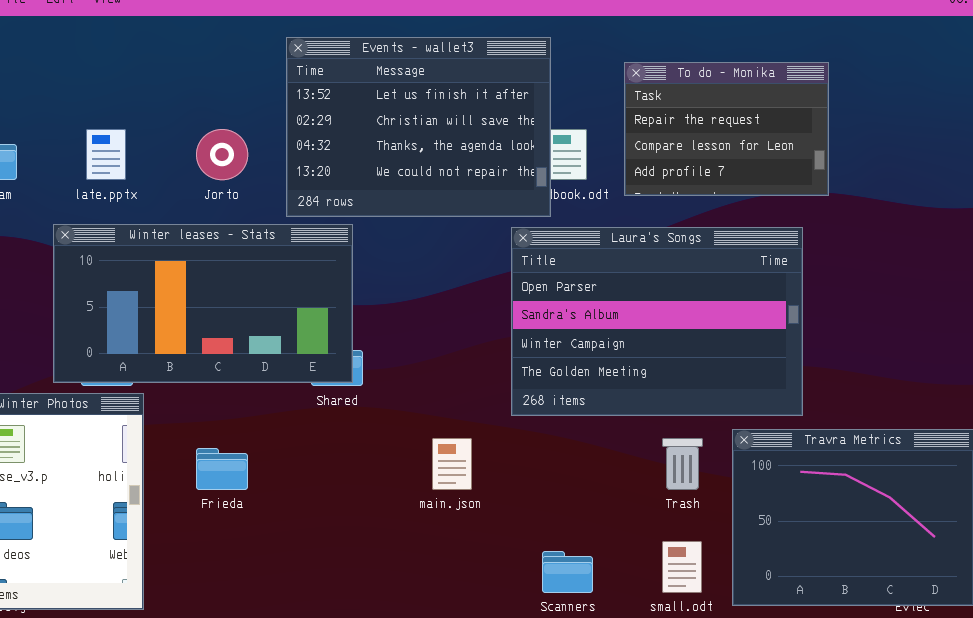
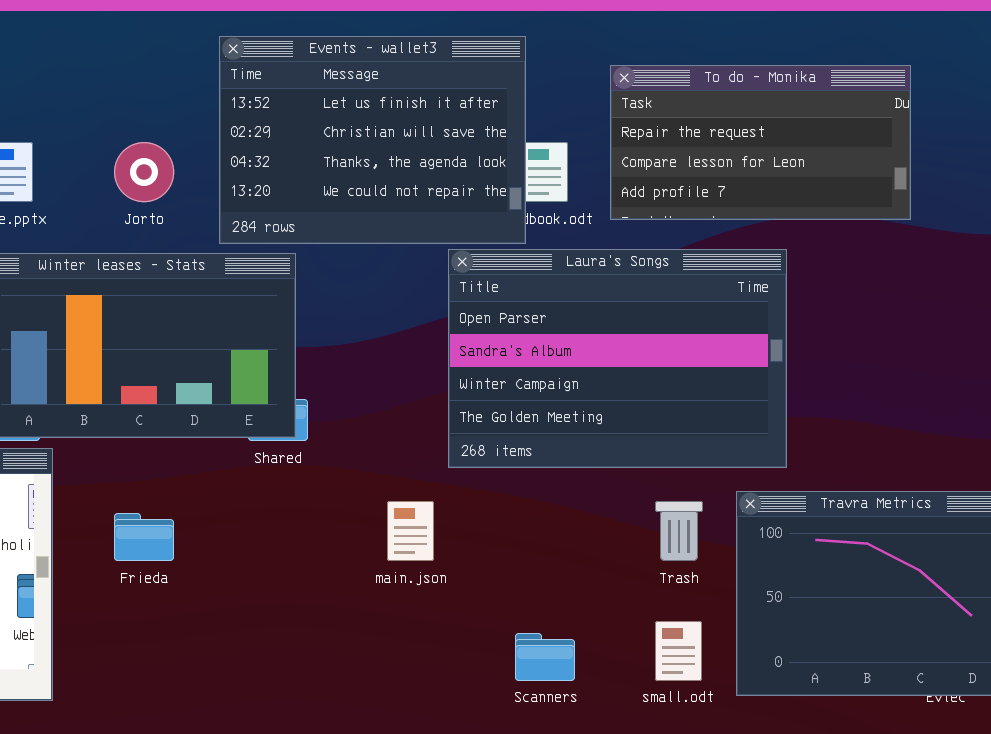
To do - Monika: [624,62,829,196] -> [610,65,911,220], resized
Laura's Songs: [511,227,803,416] -> [448,249,787,468], moved

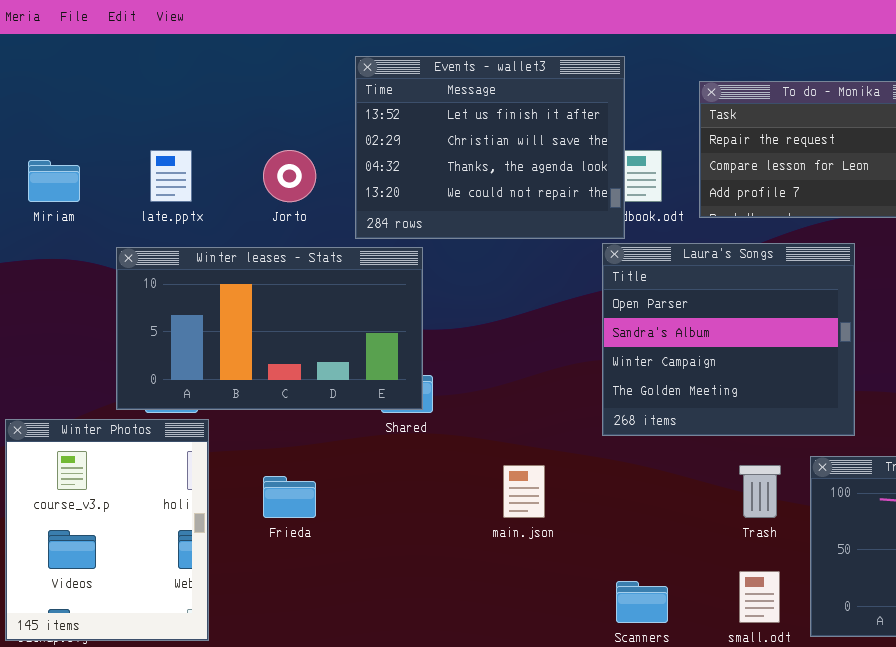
Laura's Songs: [448,249,787,468] -> [602,243,855,436], resized

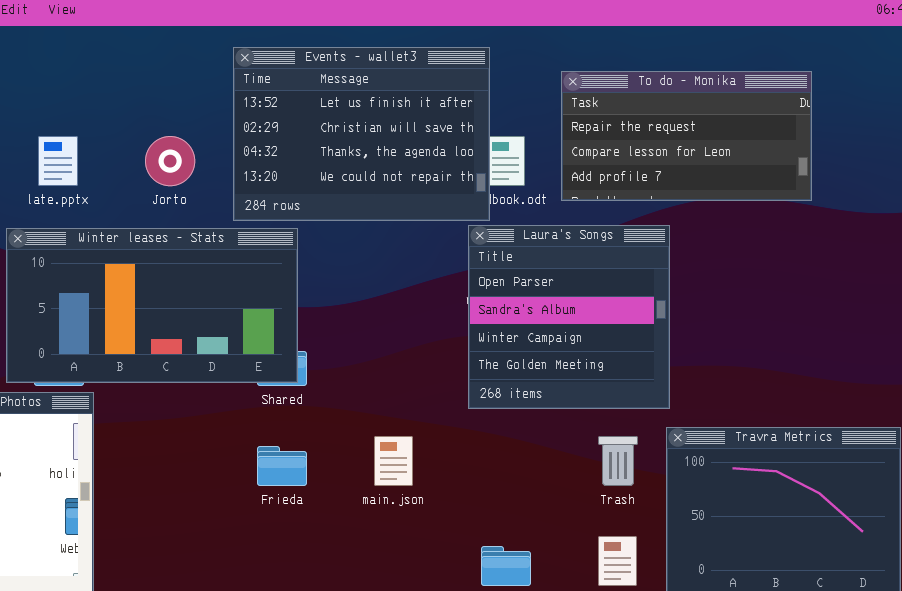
Laura's Songs: [602,243,855,436] -> [468,225,670,409], resized
Frieda: [263,476,316,518] -> [257,446,307,486], moved

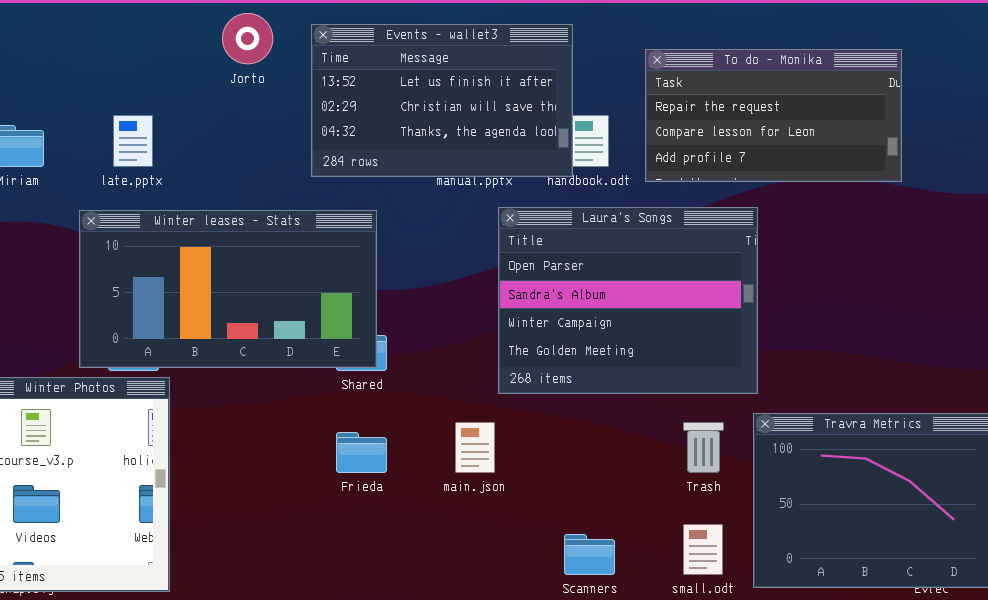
Events - wallet3: [233,47,490,221] -> [311,24,573,177], resized
Jorto: [145,136,195,186] -> [222,13,273,64], moved
Laura's Songs: [468,225,670,409] -> [498,207,758,394], resized

